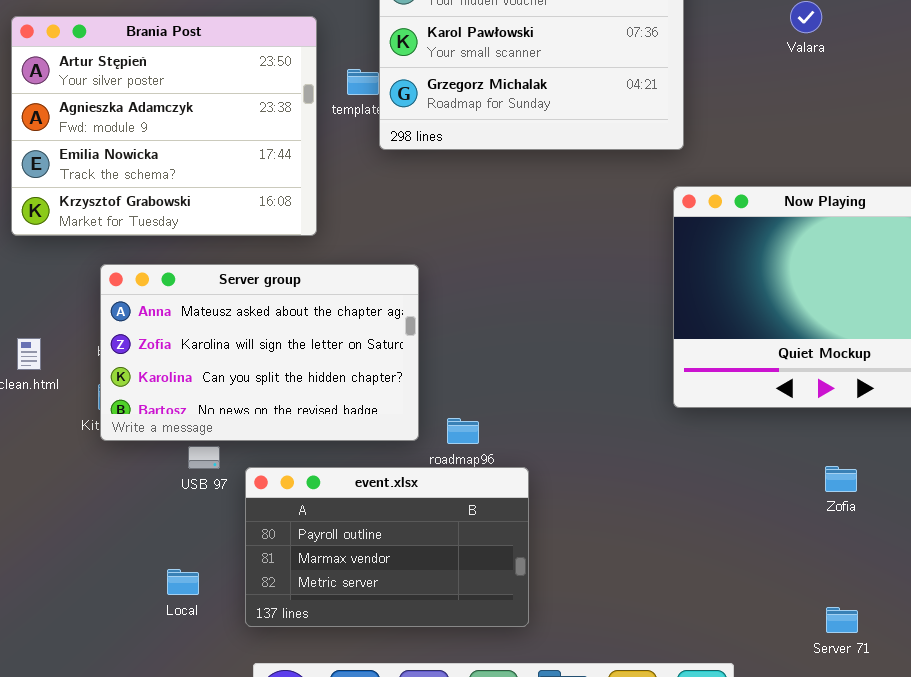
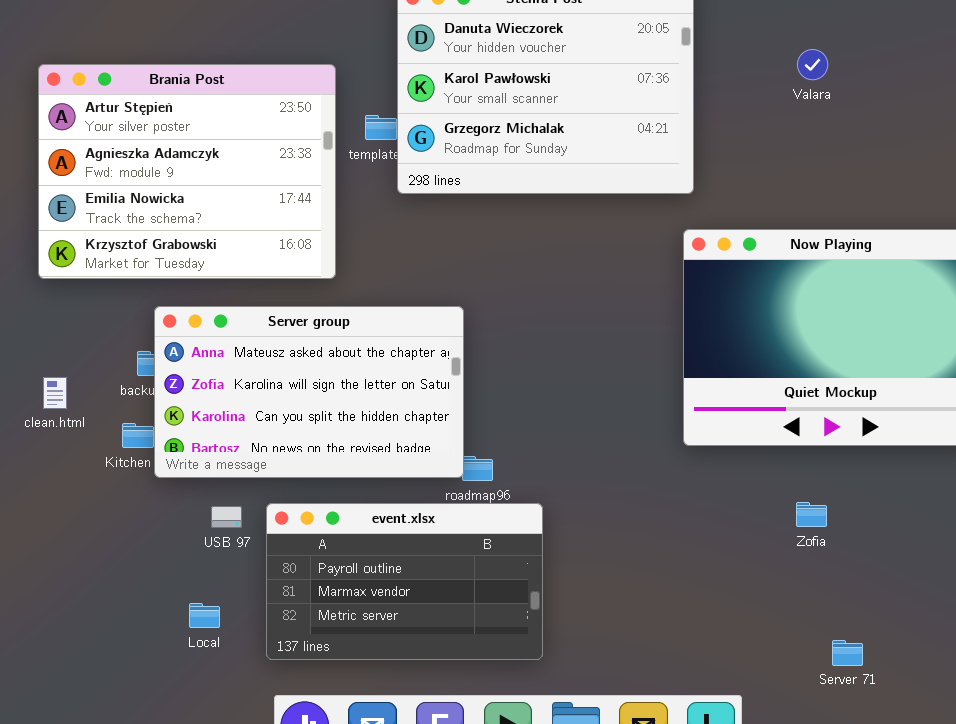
Server group: [100,264,419,441] -> [154,306,464,478], moved
USB 97: [188,446,220,469] -> [211,506,242,528], moved
Zofia: [825,466,857,492] -> [796,502,827,527], moved

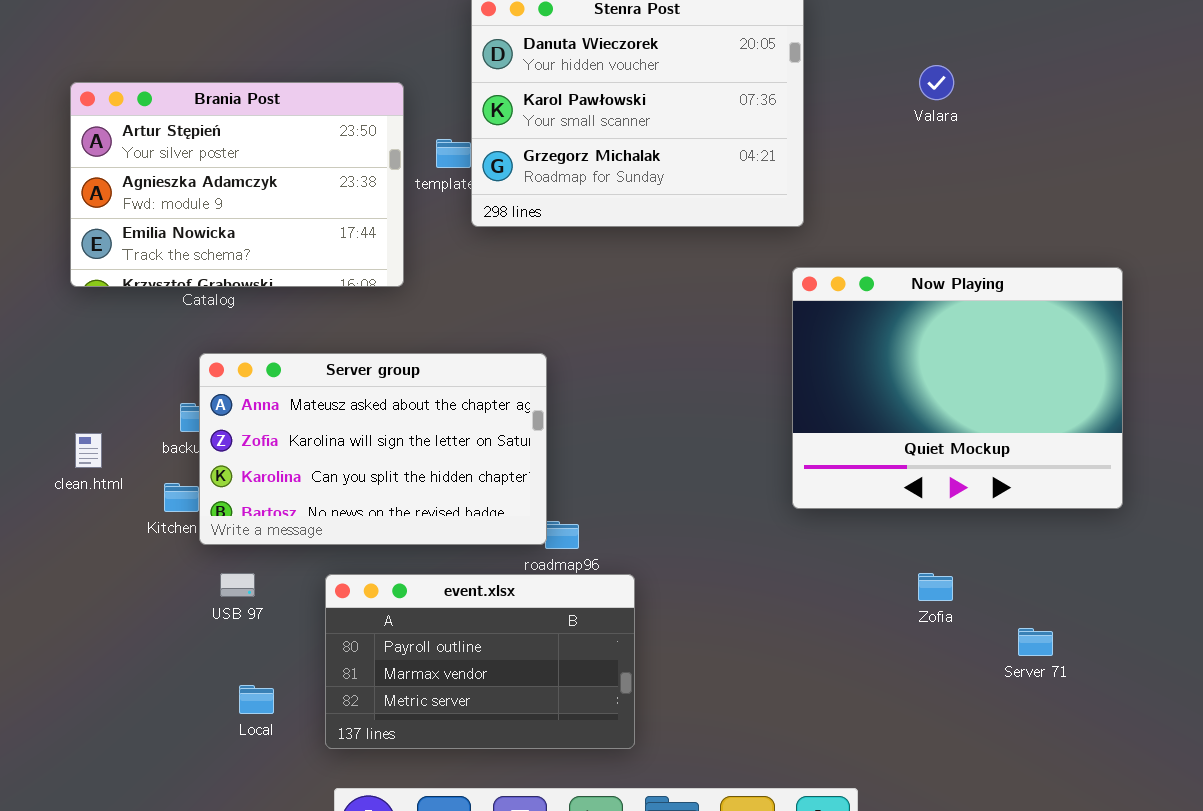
Brania Post: [38,64,336,279] -> [70,82,404,287], resized
USB 97: [211,506,242,528] -> [220,573,255,597], moved
Server 71: [832,640,863,666] -> [1018,628,1053,656], moved

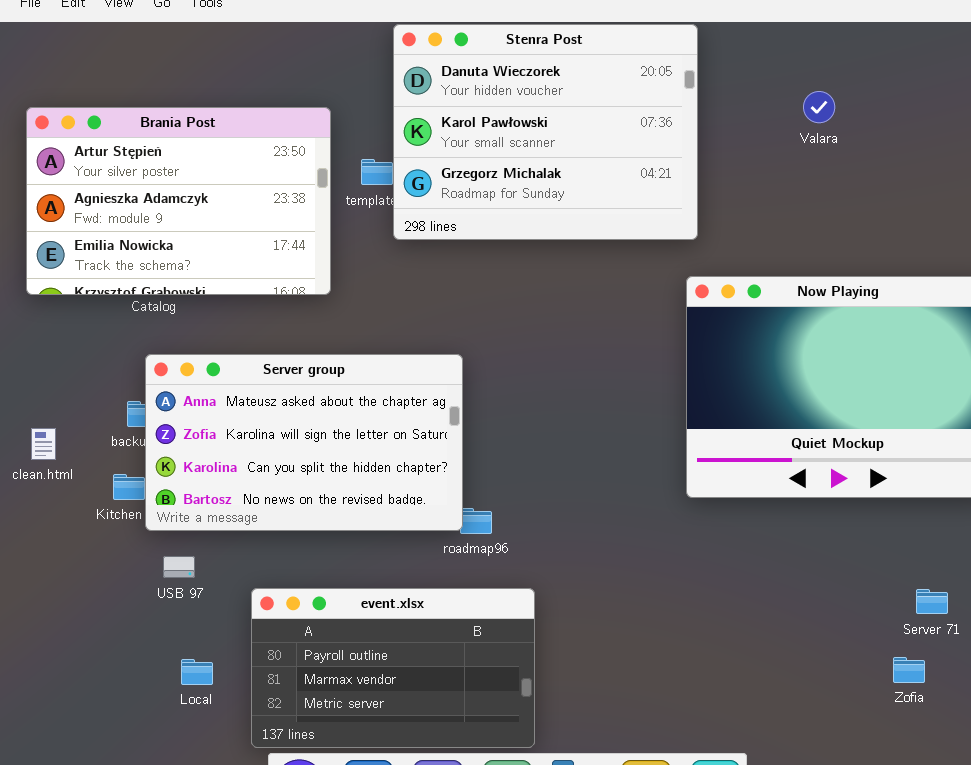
Zofia: [918,573,953,601] -> [893,657,925,683], moved
event.xlsx: [325,574,635,749] -> [251,588,535,748], moved
Server 71: [1018,628,1053,656] -> [916,589,948,614], moved

